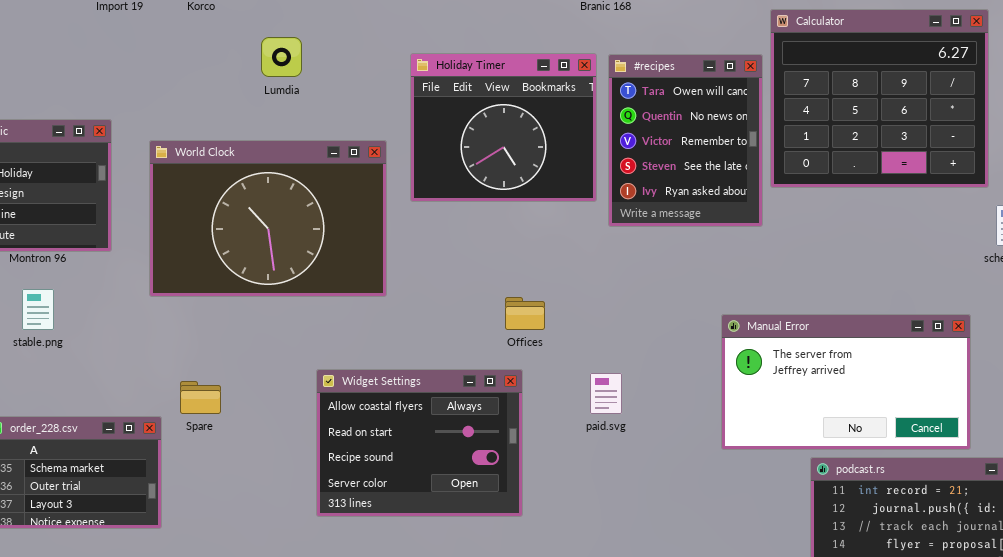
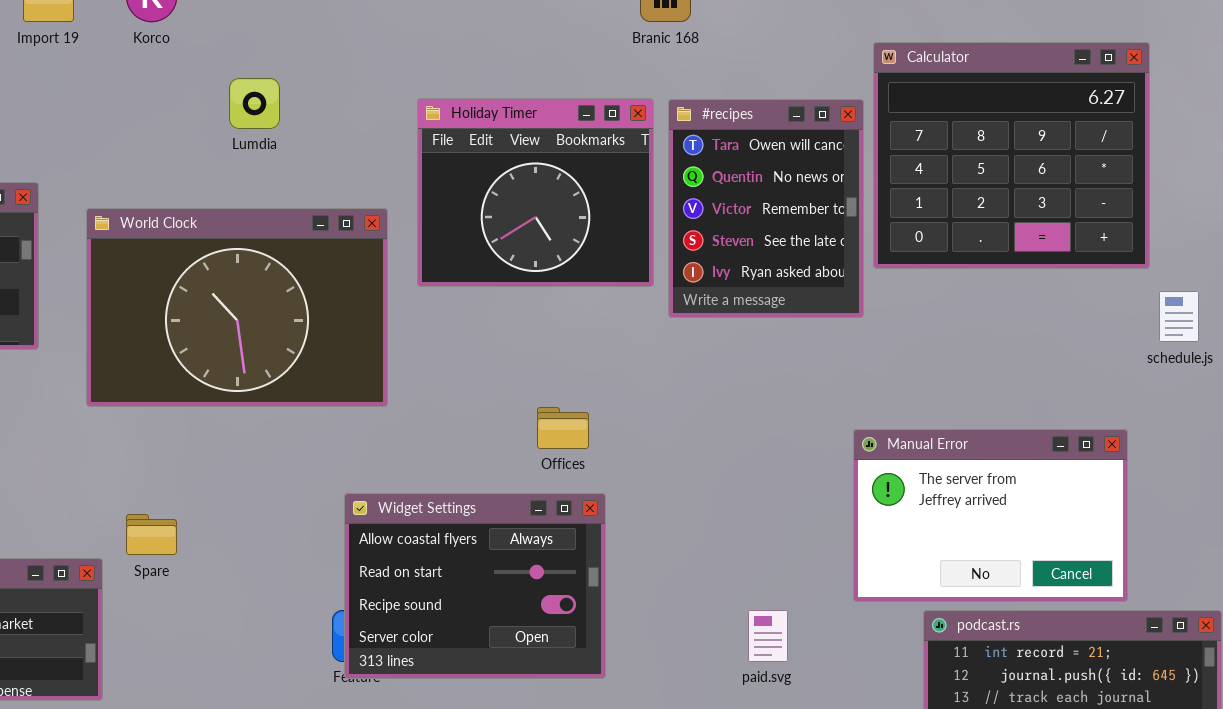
Manual Error: [721,314,971,450] -> [853,429,1128,602], resized
Widget Settings: [316,369,523,517] -> [344,493,606,679], moved
paid.svg: [590,373,622,414] -> [748,610,788,662], moved

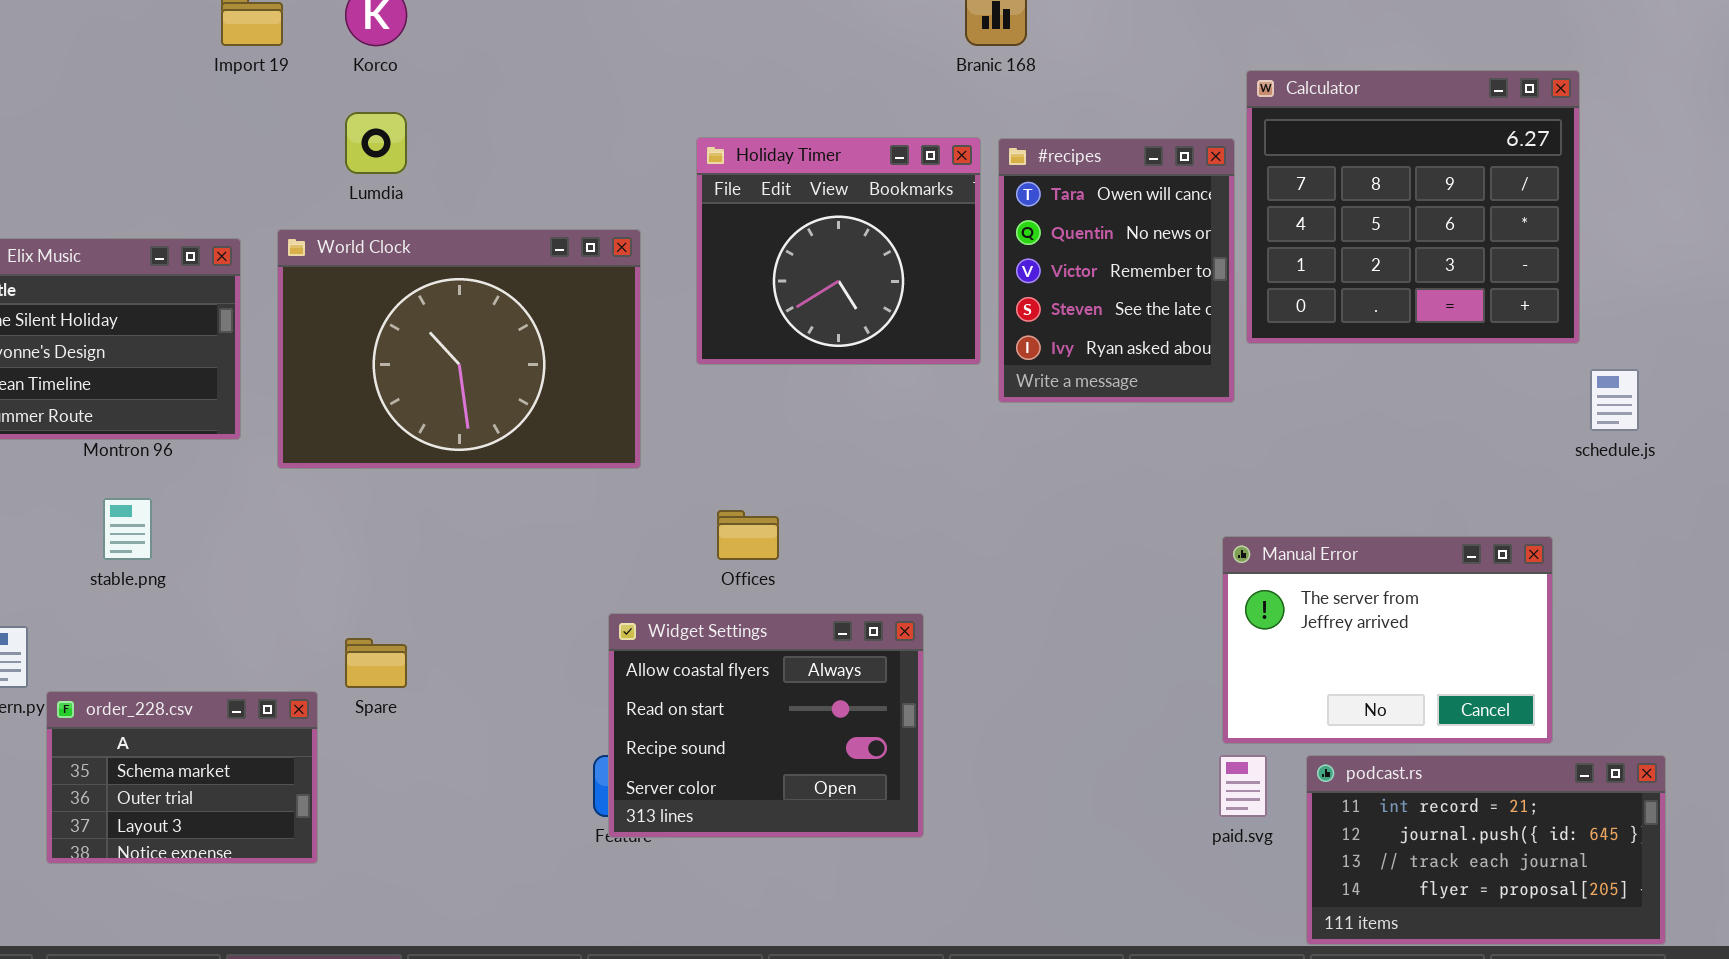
Lumdia: [229,78,280,129] -> [345,112,407,174], moved
World Clock: [86,208,388,407] -> [277,229,641,469], moved
Offices: [537,407,589,449] -> [717,510,779,560], moved
paid.svg: [748,610,788,662] -> [1219,755,1267,817], moved

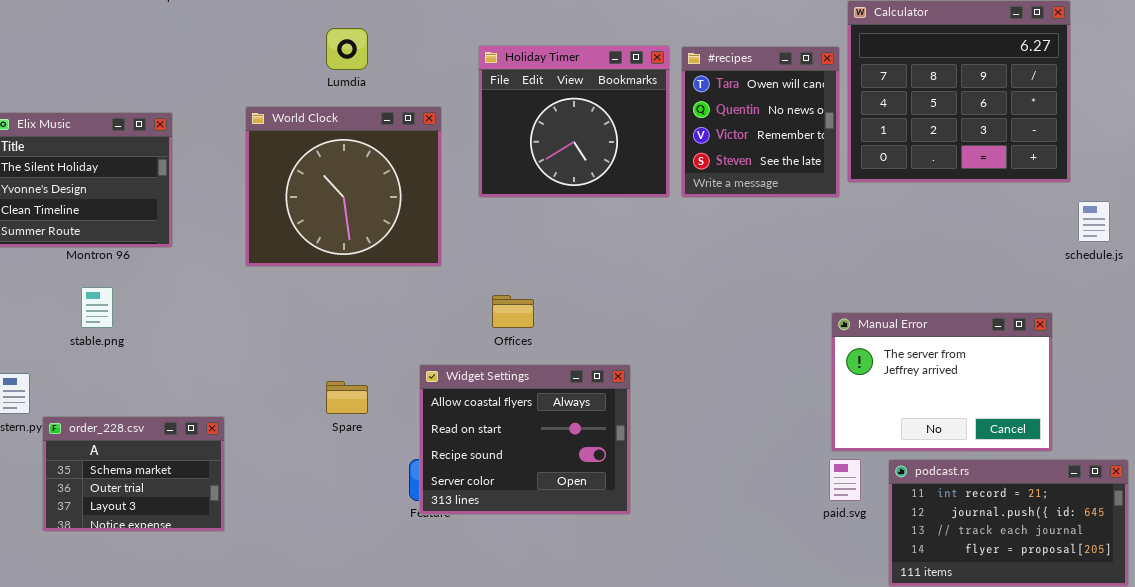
Lumdia: [345,112,407,174] -> [326,28,368,70], moved
#recipes: [998,138,1235,403] -> [681,46,840,198], resized
World Clock: [277,229,641,469] -> [245,106,442,267], resized
Spare: [345,638,407,688] -> [326,381,368,414], moved

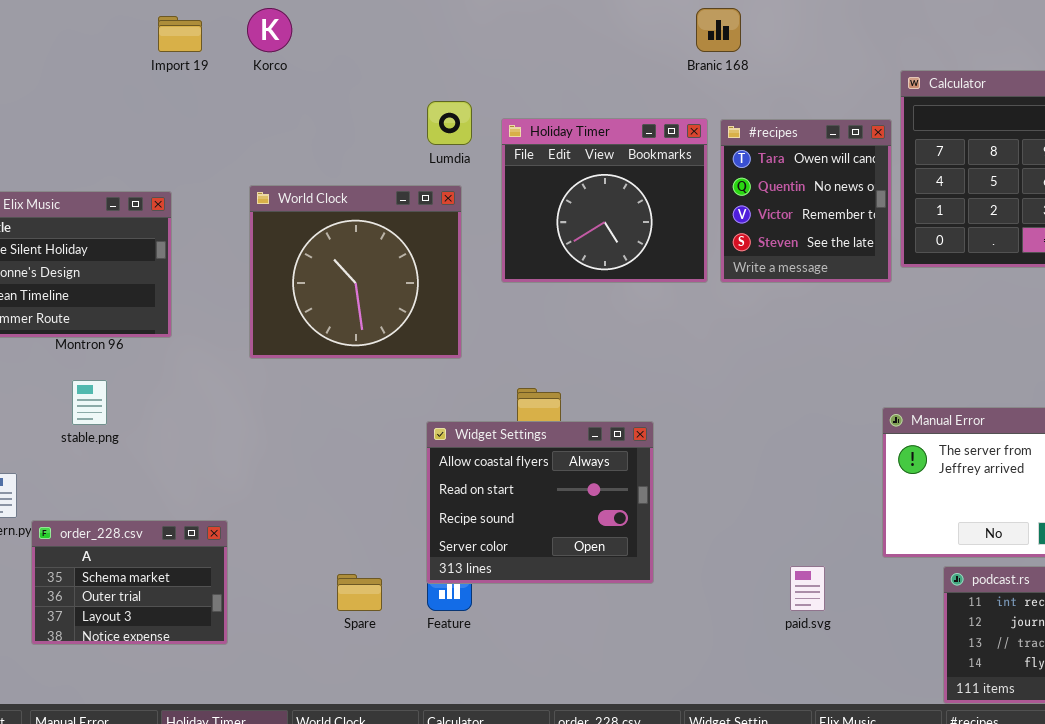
Lumdia: [326,28,368,70] -> [427,101,472,145], moved
Widget Settings: [419,364,631,515] -> [426,421,654,584], moved
Spare: [326,381,368,414] -> [337,574,382,611], moved
paid.svg: [829,459,861,501] -> [790,566,825,611], moved

